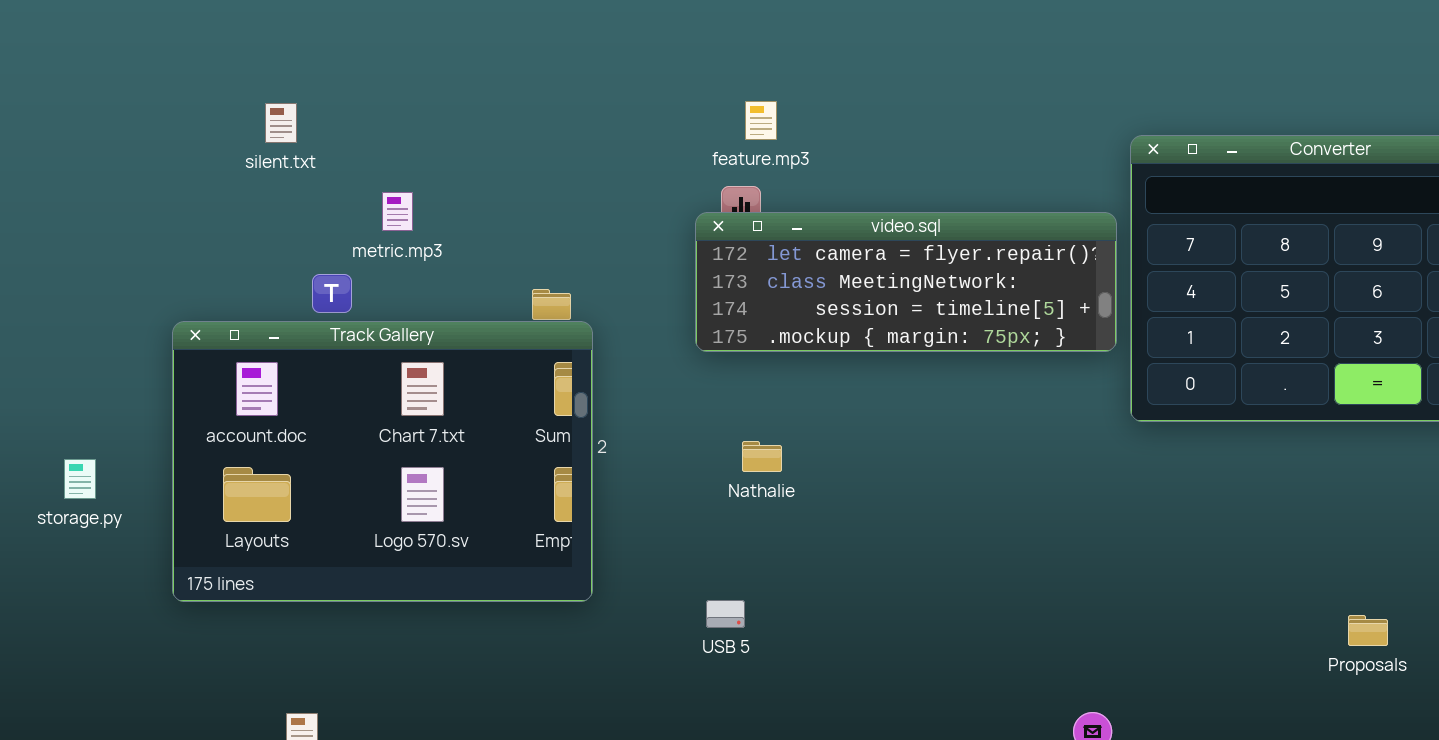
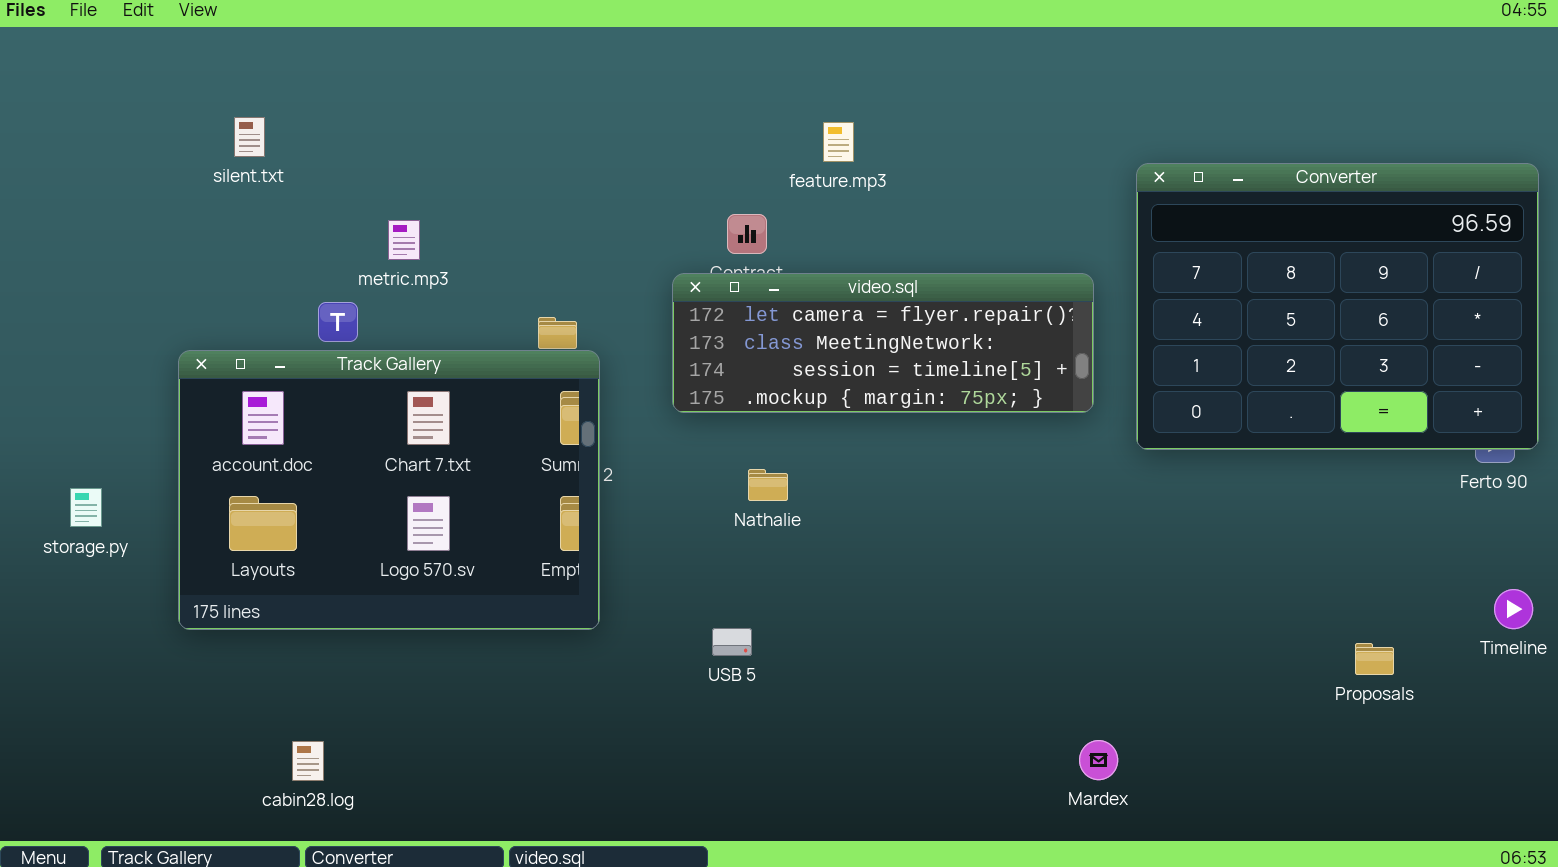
feature.mp3: [745,101,777,140] -> [823,122,854,162], moved
silent.txt: [265,103,297,143] -> [234,117,265,157], moved
video.sql: [695,212,1117,352] -> [672,273,1094,413], moved

